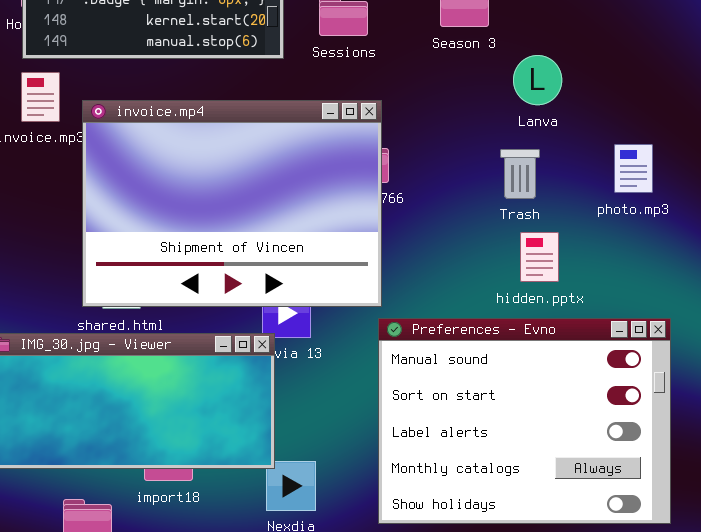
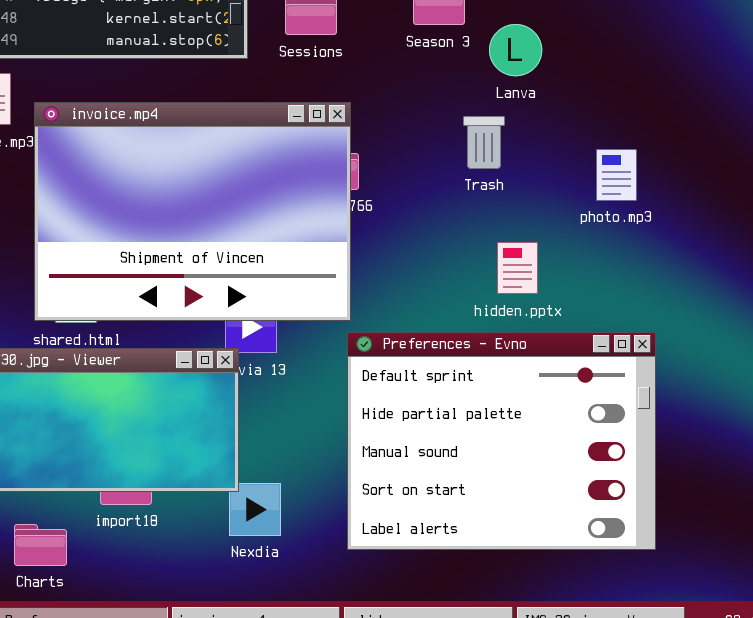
Lanva: [513,55,562,105] -> [489,24,542,76], moved
Trash: [500,149,540,199] -> [463,116,505,169], moved
Preferences - Evno: [378,318,671,524] -> [347,332,656,550], scrolled up 2 rows

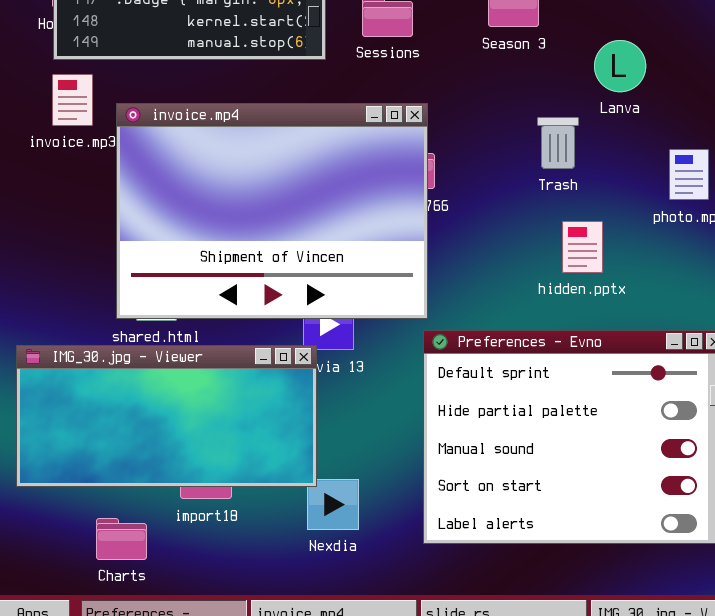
Lanva: [489,24,542,76] -> [594,40,646,92], moved
hidden.pptx: [497,242,538,294] -> [562,221,603,273], moved

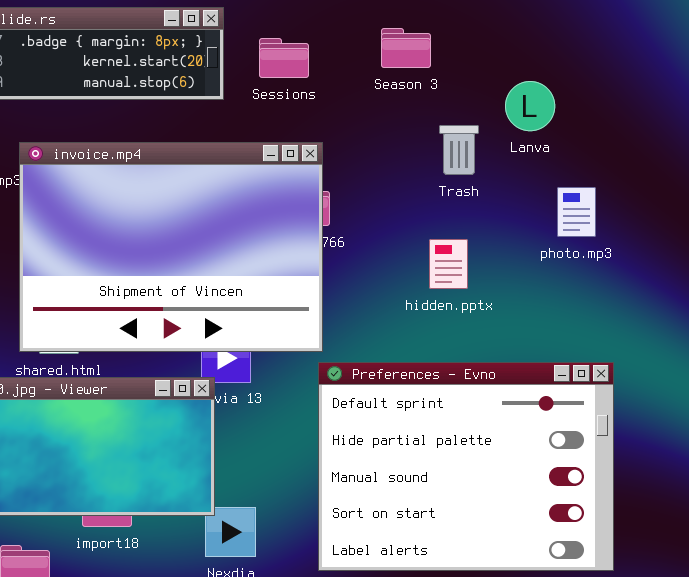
Lanva: [594,40,646,92] -> [505,81,555,131], moved
Trash: [537,117,579,169] -> [439,125,479,175], moved
hidden.pptx: [562,221,603,273] -> [429,239,468,289], moved

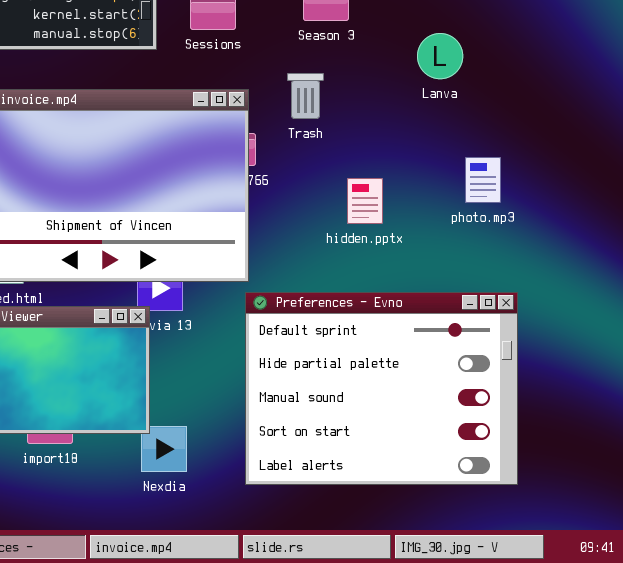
Trash: [439,125,479,175] -> [287,73,324,119], moved
photo.mp3: [557,187,596,237] -> [465,157,501,203], moved

